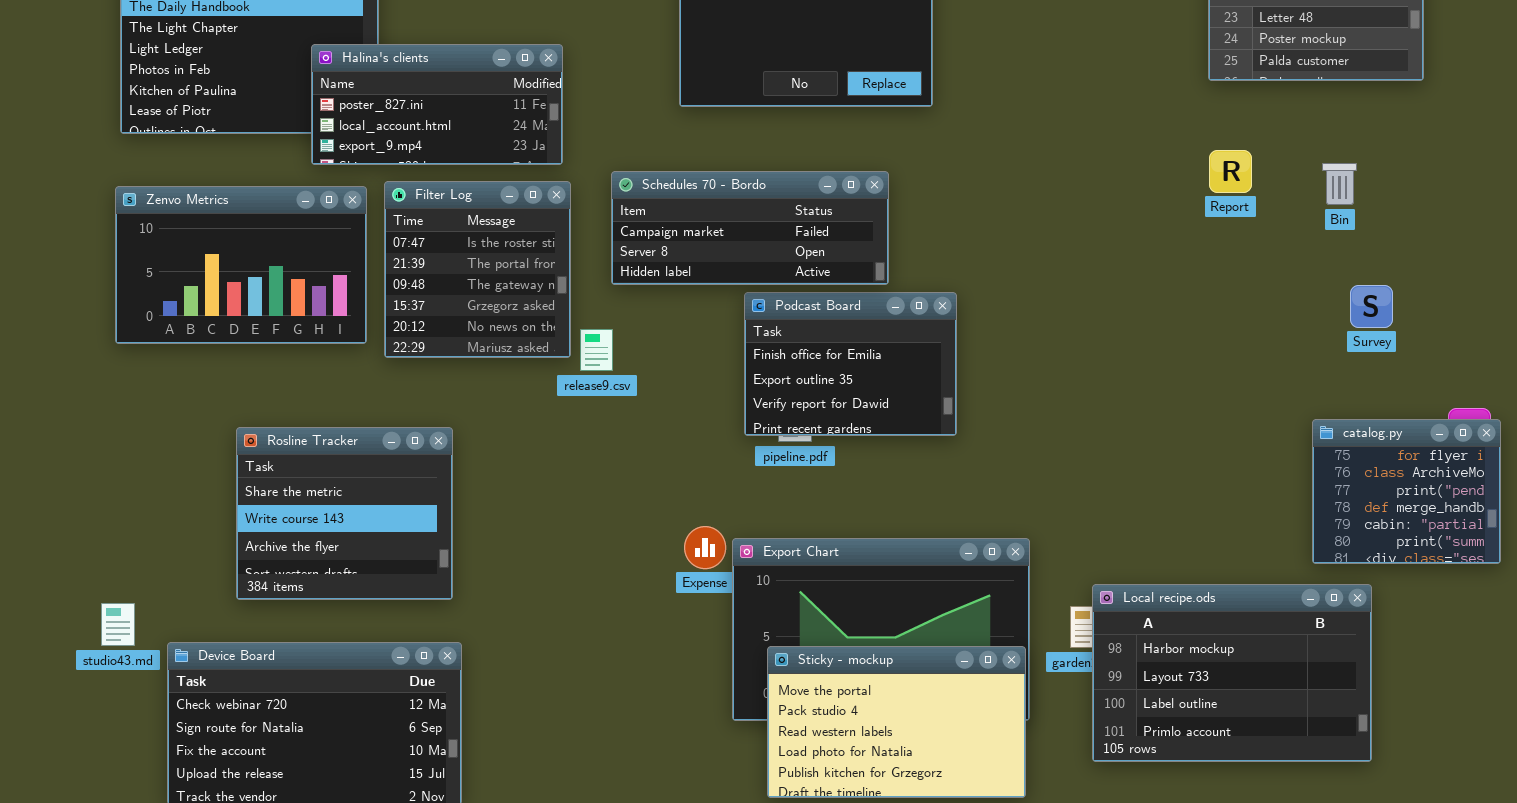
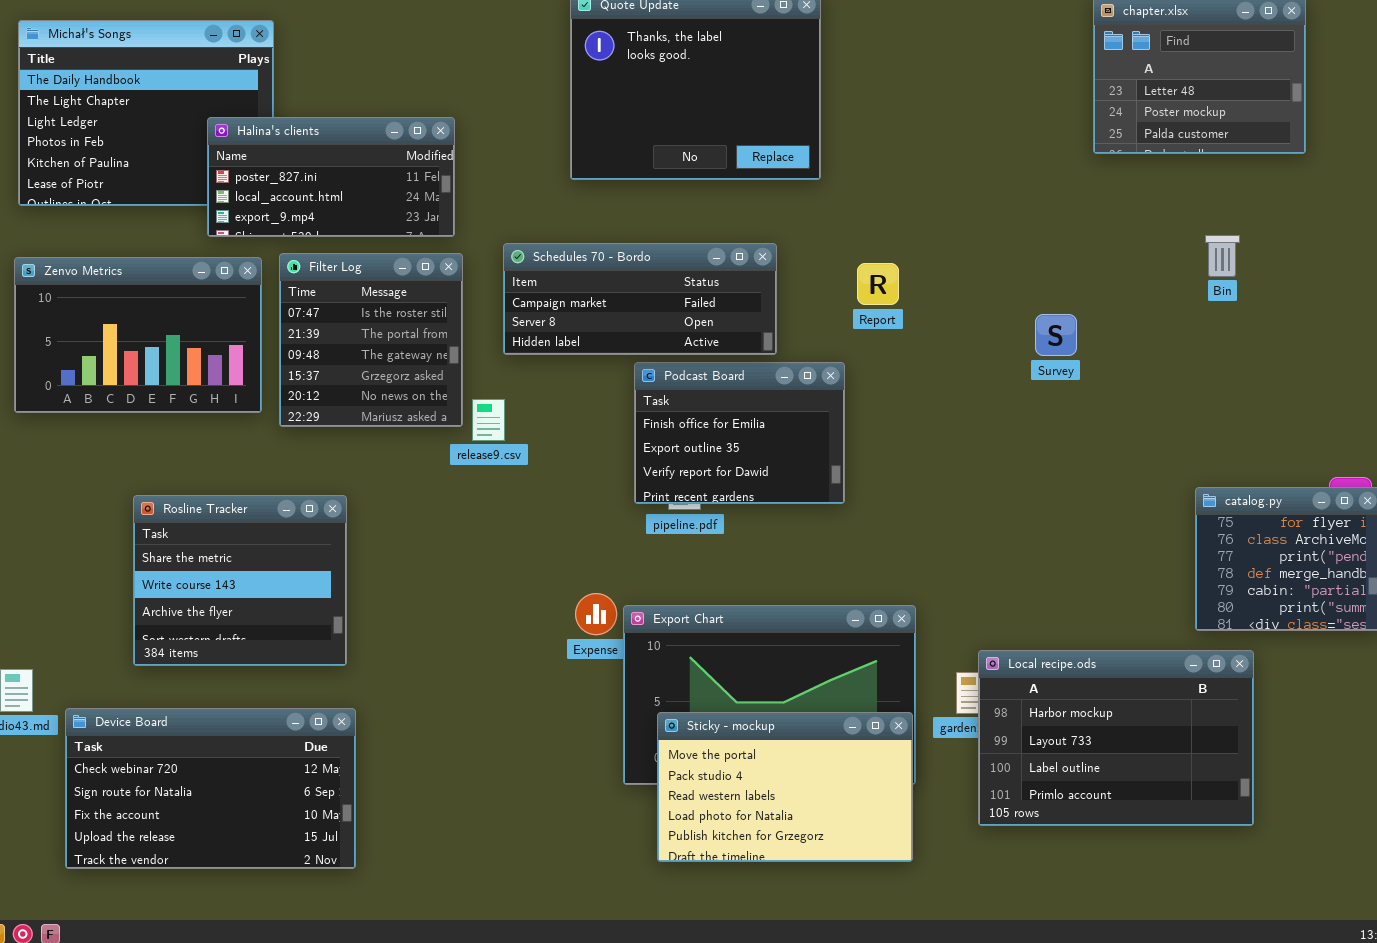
Report: [1209,150,1252,193] -> [857,263,899,305], moved
Survey: [1350,285,1393,328] -> [1035,314,1077,356], moved

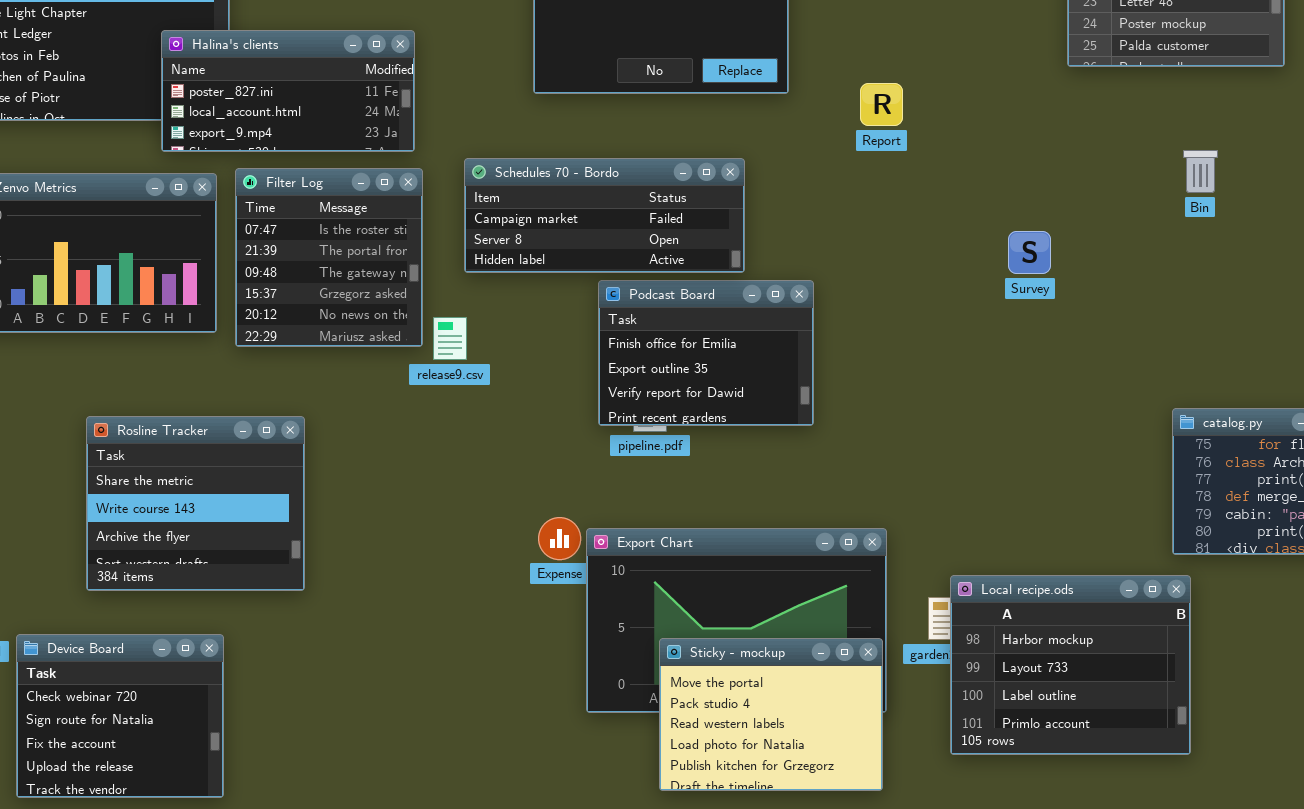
Report: [857,263,899,305] -> [860,83,903,126], moved
Local recipe.ods: [978,650,1254,826] -> [950,575,1191,755], resized
Device Board: [65,708,356,869] -> [16,634,224,798], resized
Sticky - mockup: [657,712,913,862] -> [659,638,883,791], resized

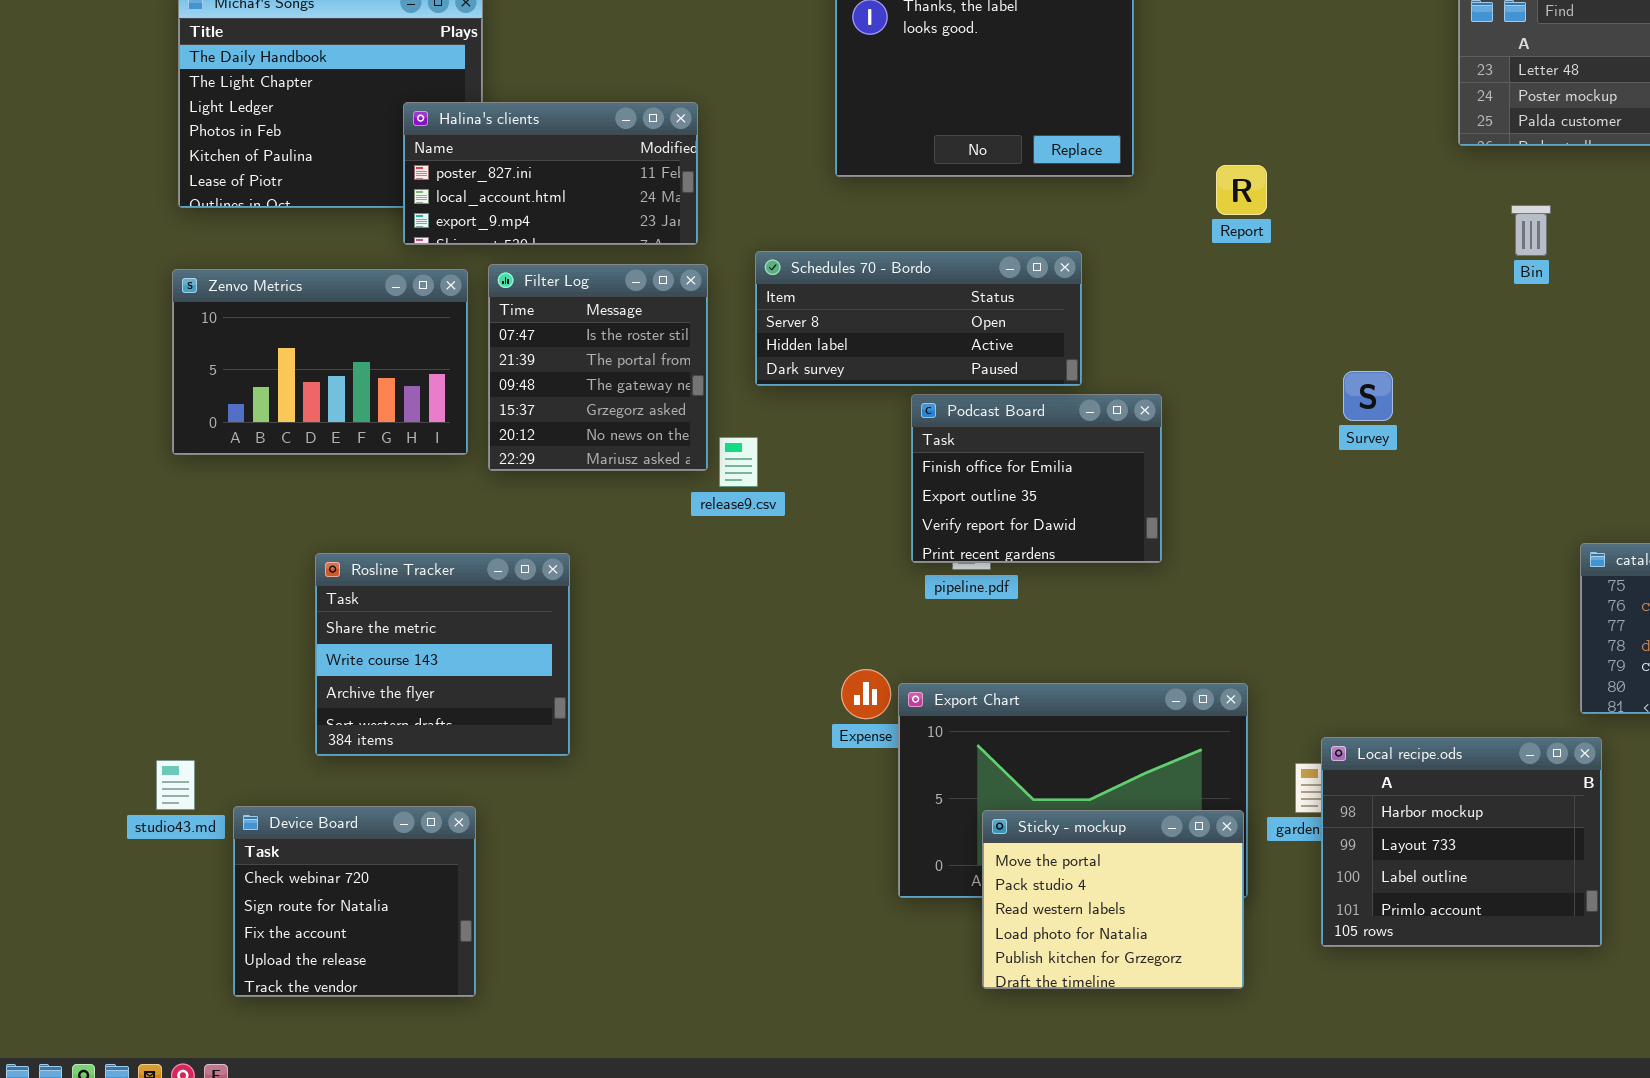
Bin: [1183,150,1218,193] -> [1511,205,1551,256], moved
Schedules 70 - Bordo: [464,158,745,273] -> [755,251,1082,386], scrolled down 1 row
Survey: [1008,231,1051,274] -> [1343,371,1393,421], moved

